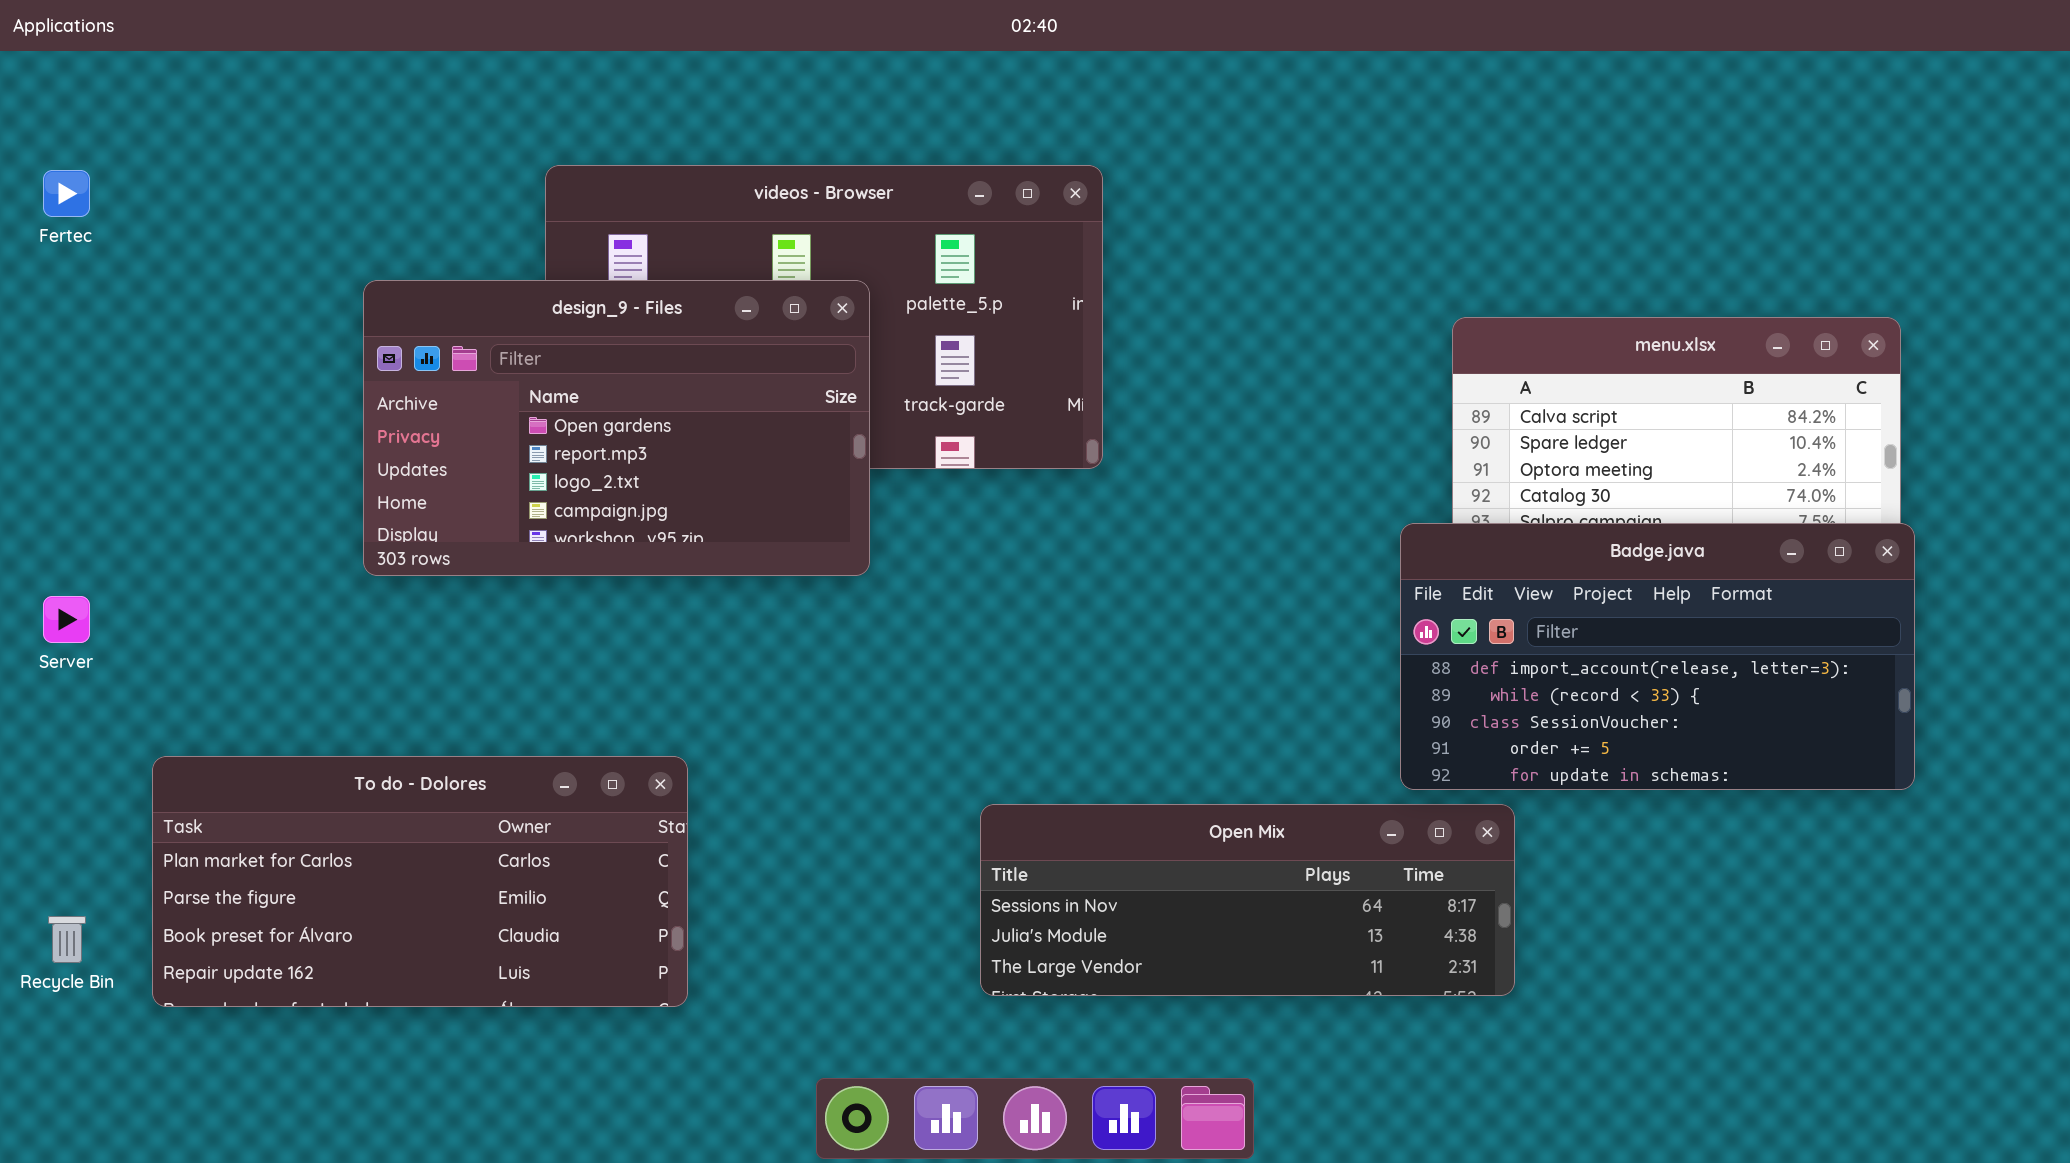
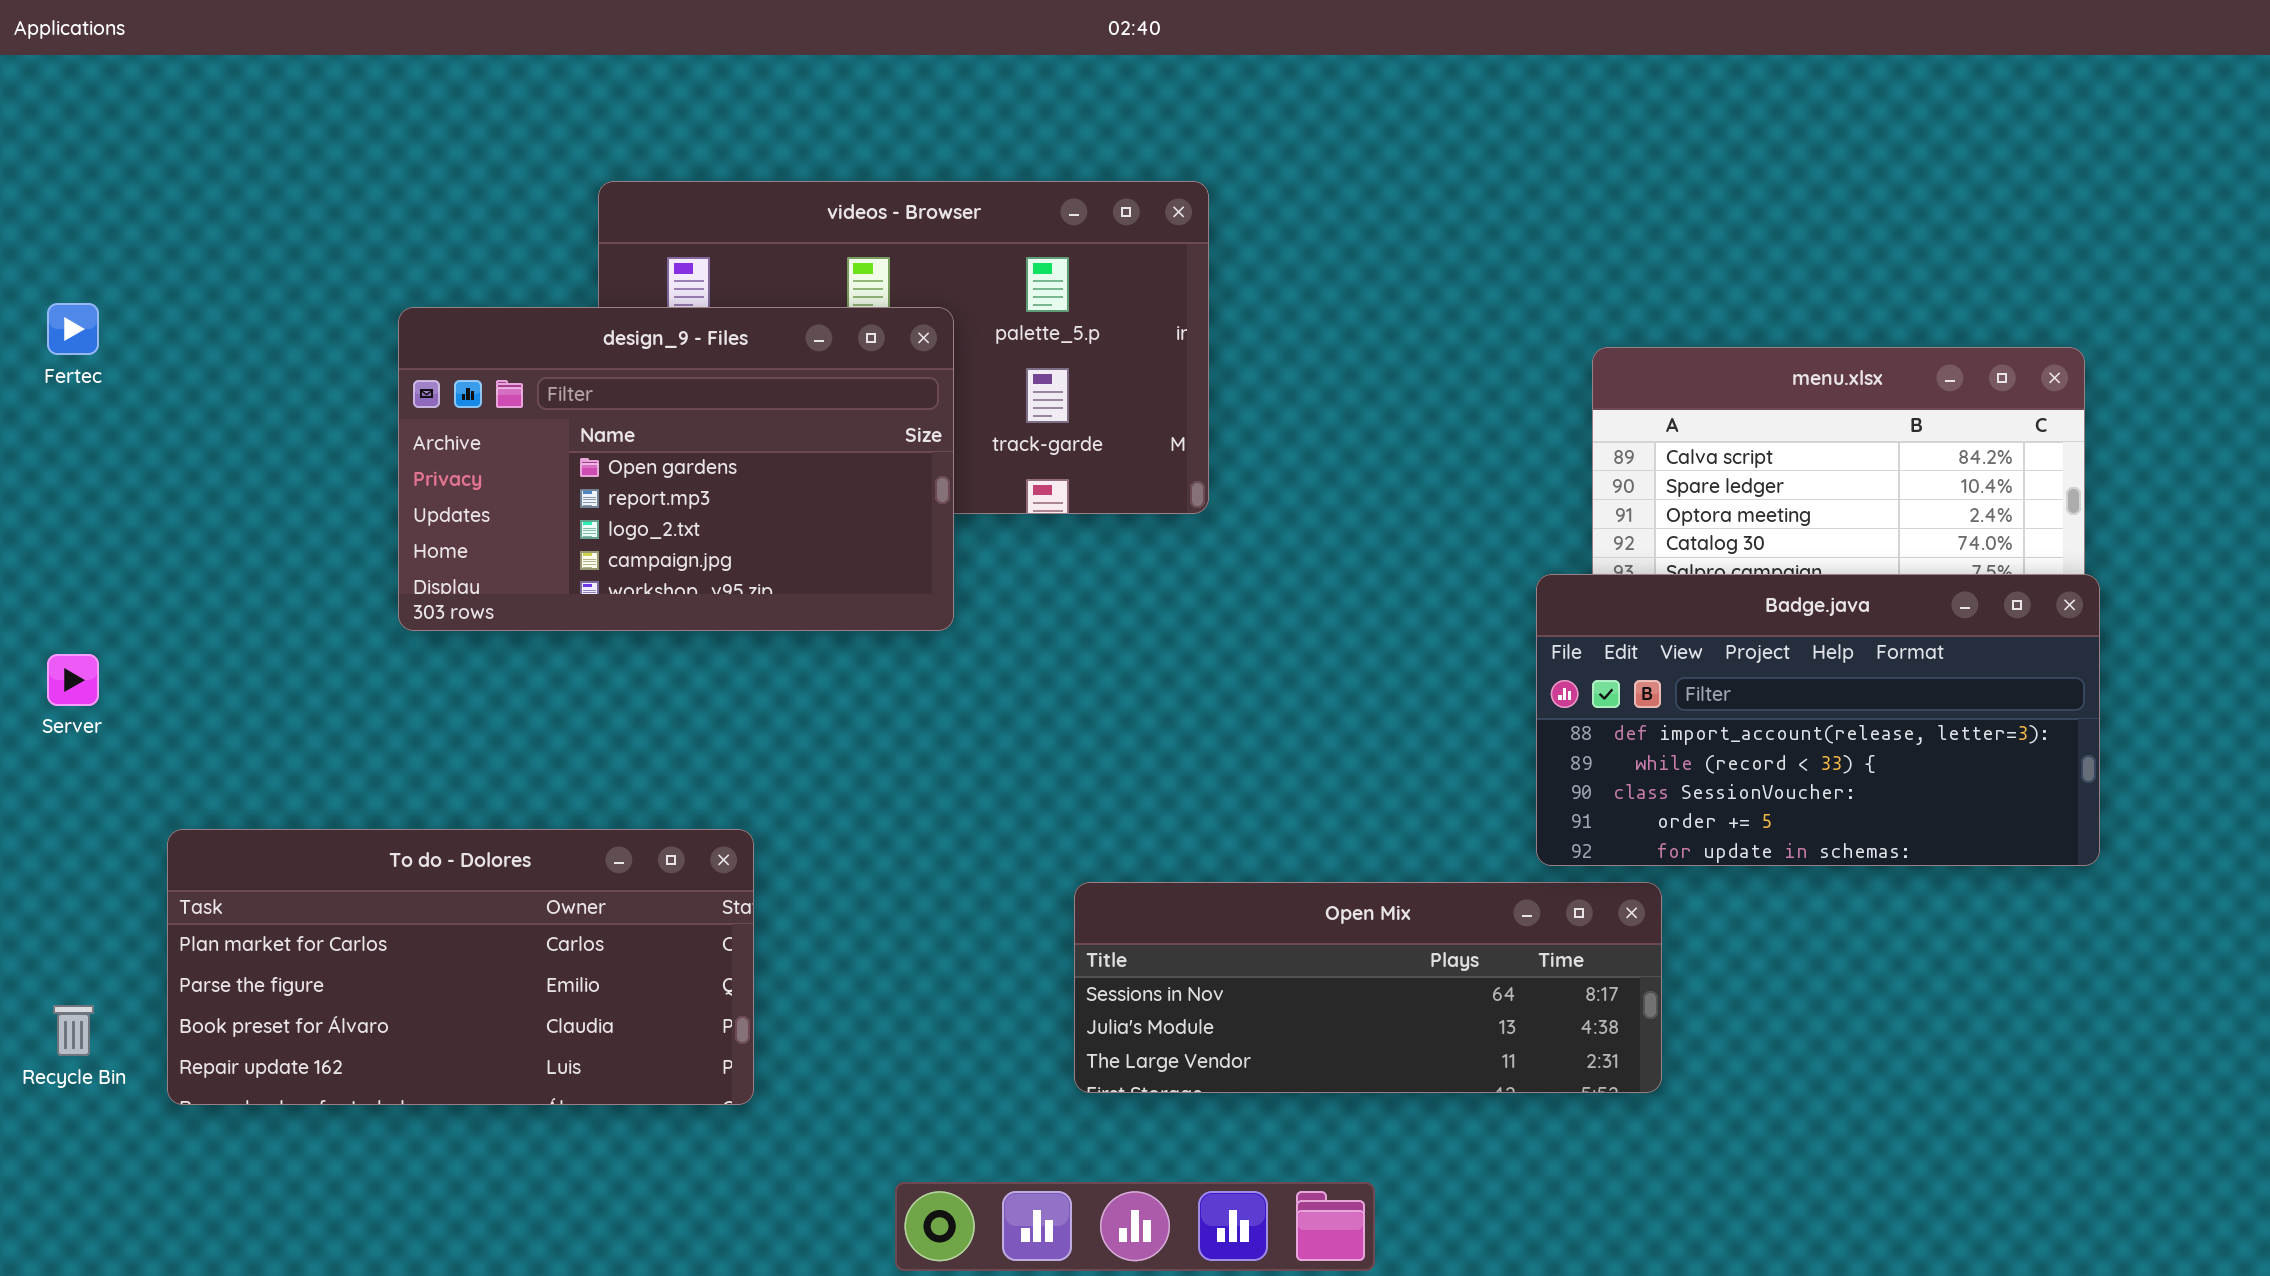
Fertec: [43,170,90,217] -> [47,303,99,355], moved

